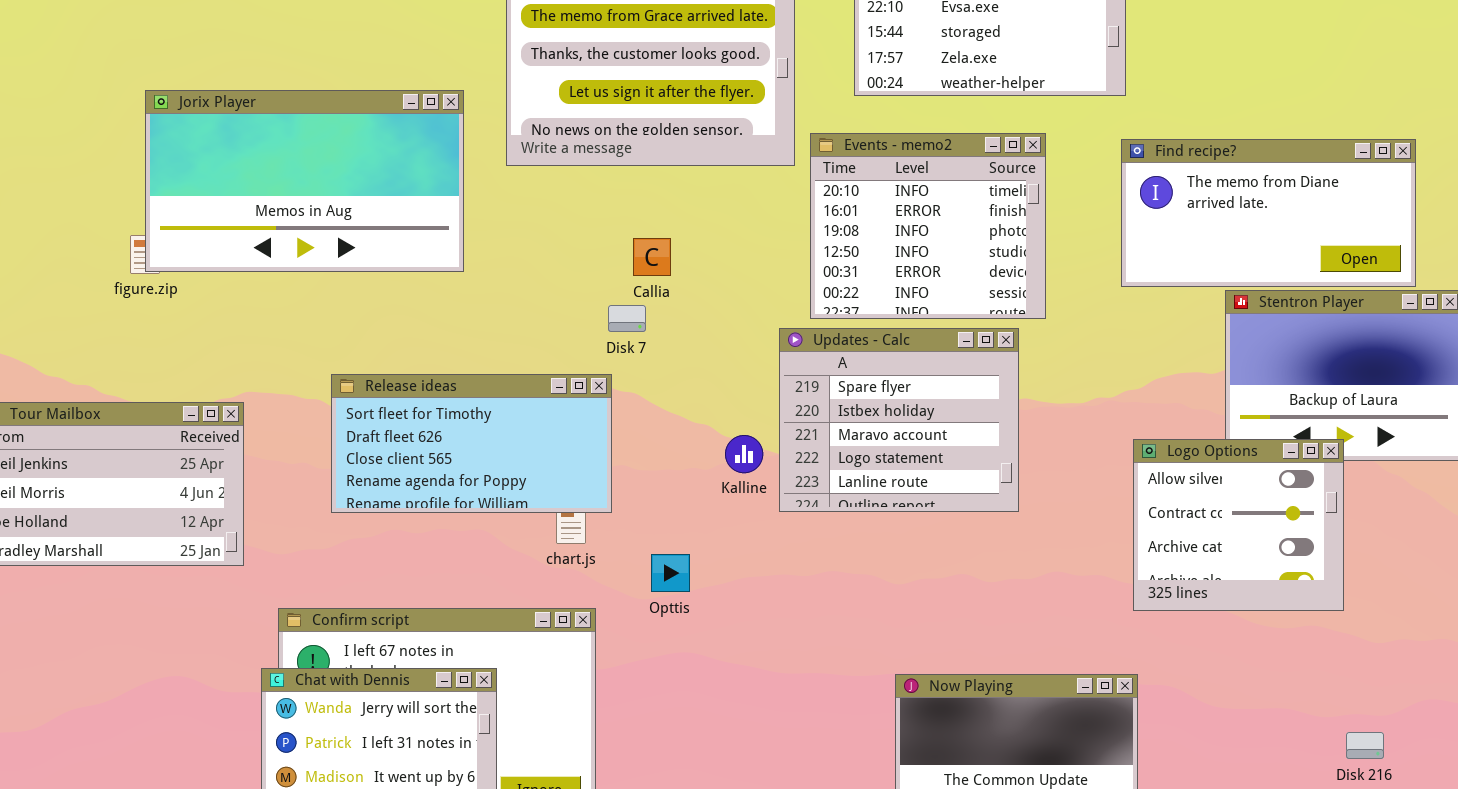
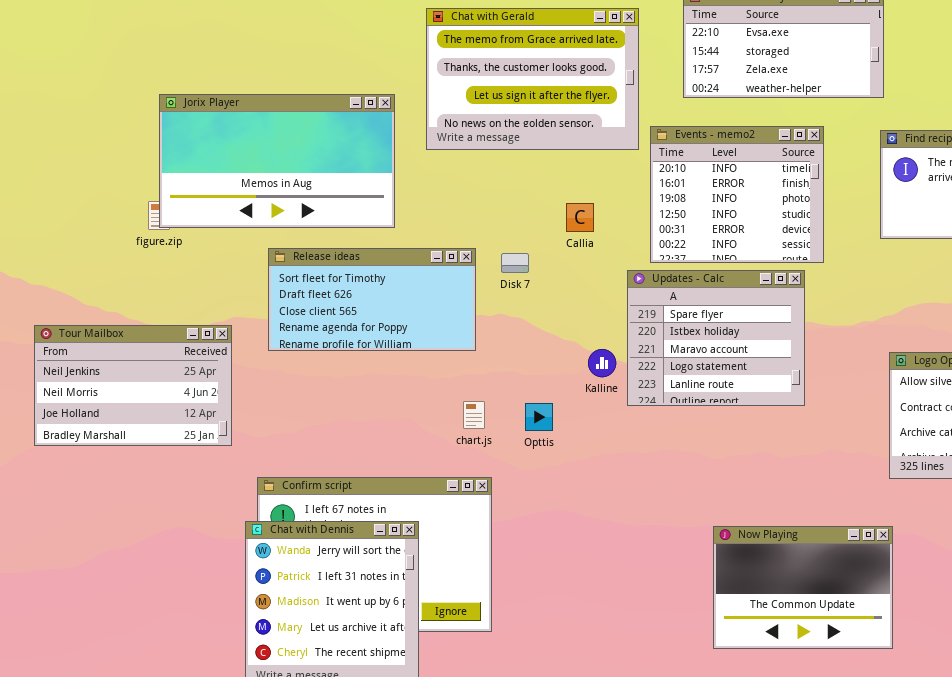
Callia: [633,238,671,276] -> [566,203,594,232], moved
Release ideas: [331,374,612,513] -> [268,248,476,351], moved
Opttis: [651,554,690,592] -> [525,403,553,431], moved

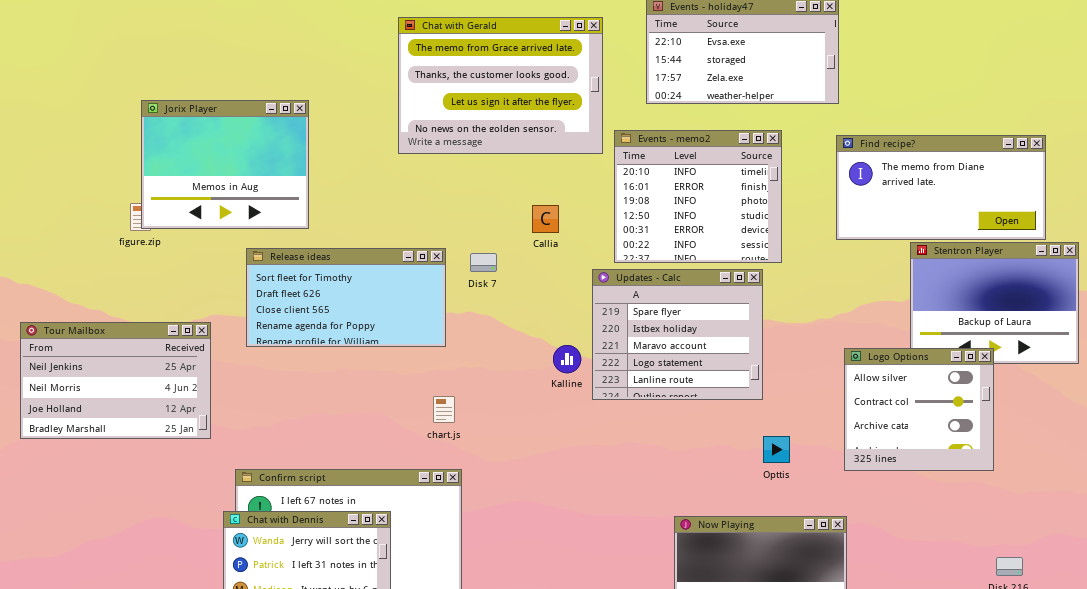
Jorix Player: [159,94,395,228] -> [141,100,309,229], resized
Opttis: [525,403,553,431] -> [763,436,790,463], moved

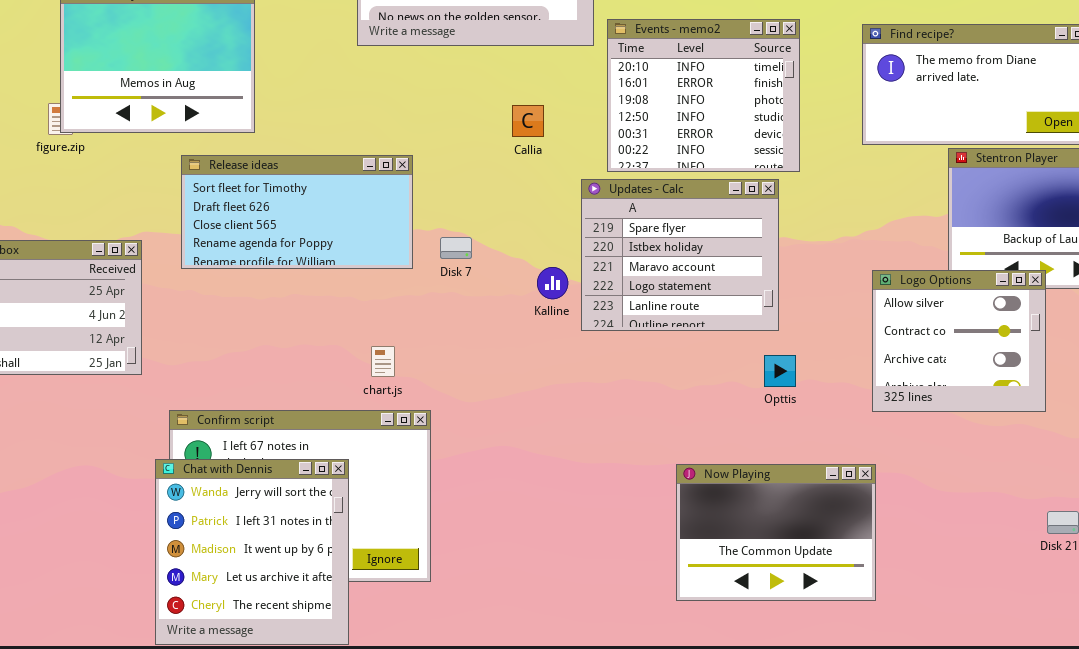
Disk 7: [470,253,497,272] -> [440,237,472,259], moved
chart.js: [433,396,455,423] -> [371,346,395,377], moved
Opttis: [763,436,790,463] -> [764,355,796,387], moved

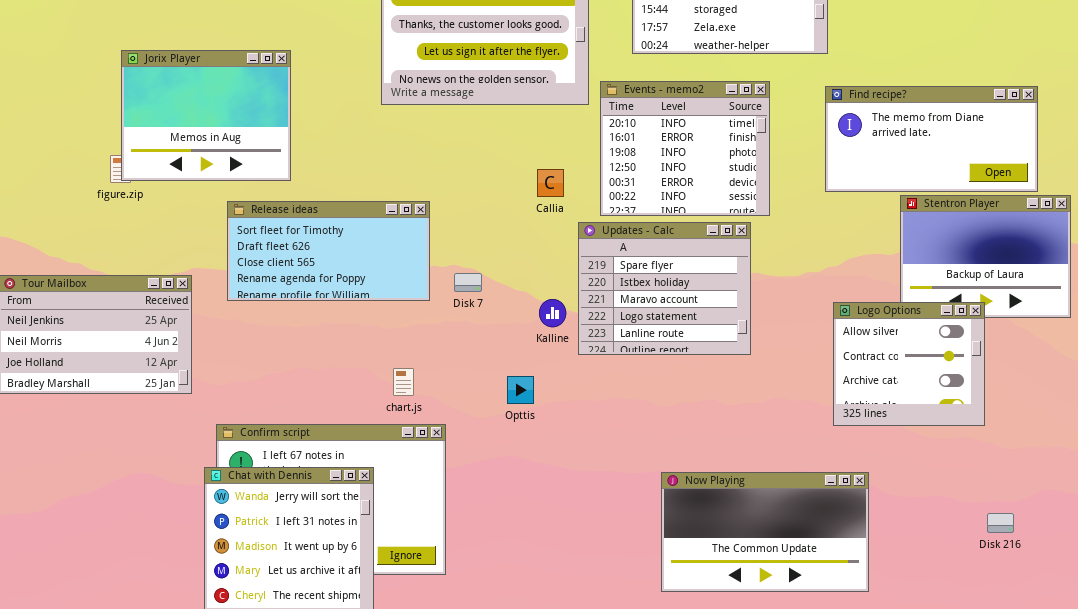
Callia: [512,105,544,137] -> [537,169,564,197], moved
Opttis: [764,355,796,387] -> [507,376,534,404], moved
Now Playing: [676,464,876,601] -> [661,472,869,592], resized

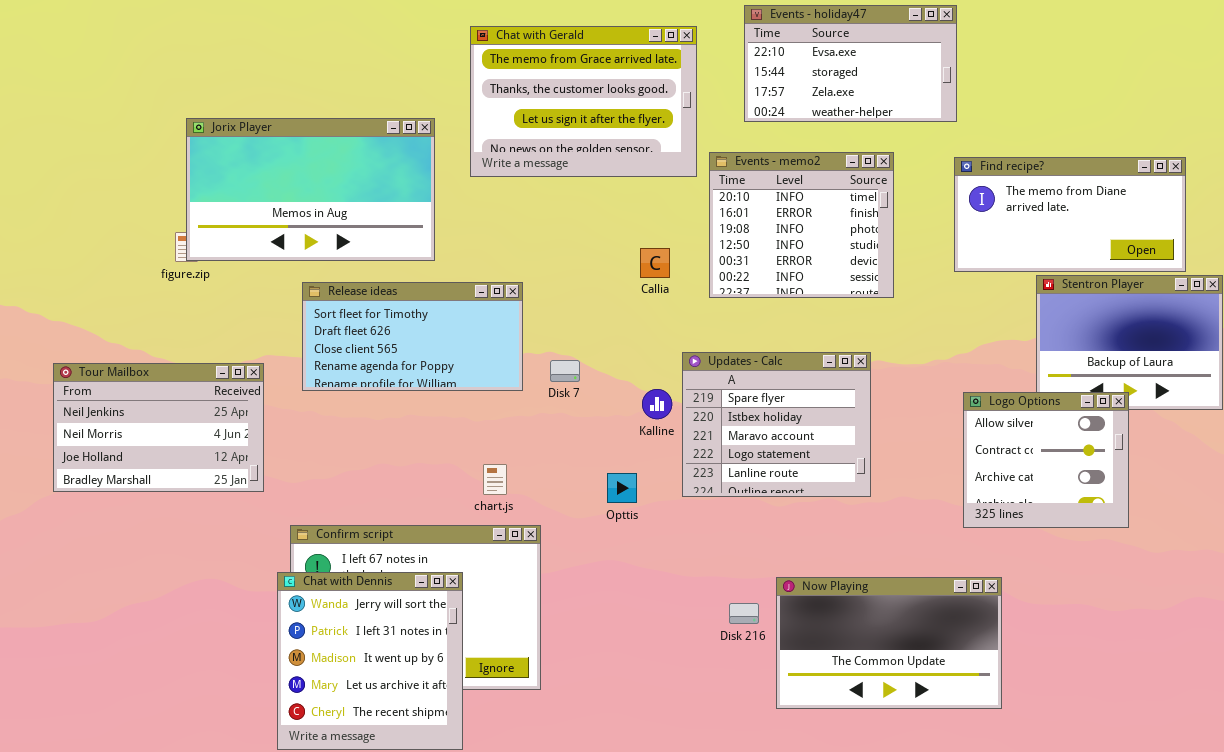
Jorix Player: [121,50,291,181] -> [186,118,435,261], resized
Updates - Calc: [578,222,751,355] -> [682,352,871,497], moved
Disk 216: [987,513,1014,533] -> [729,603,759,624], moved

